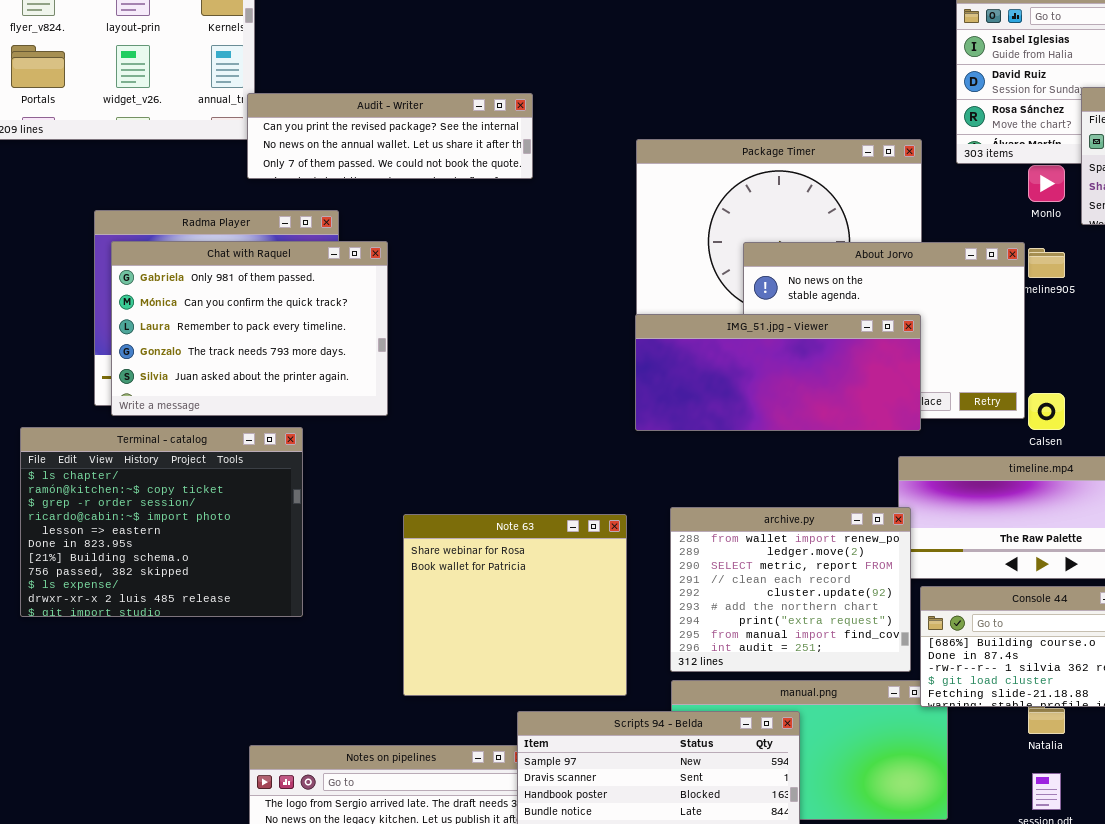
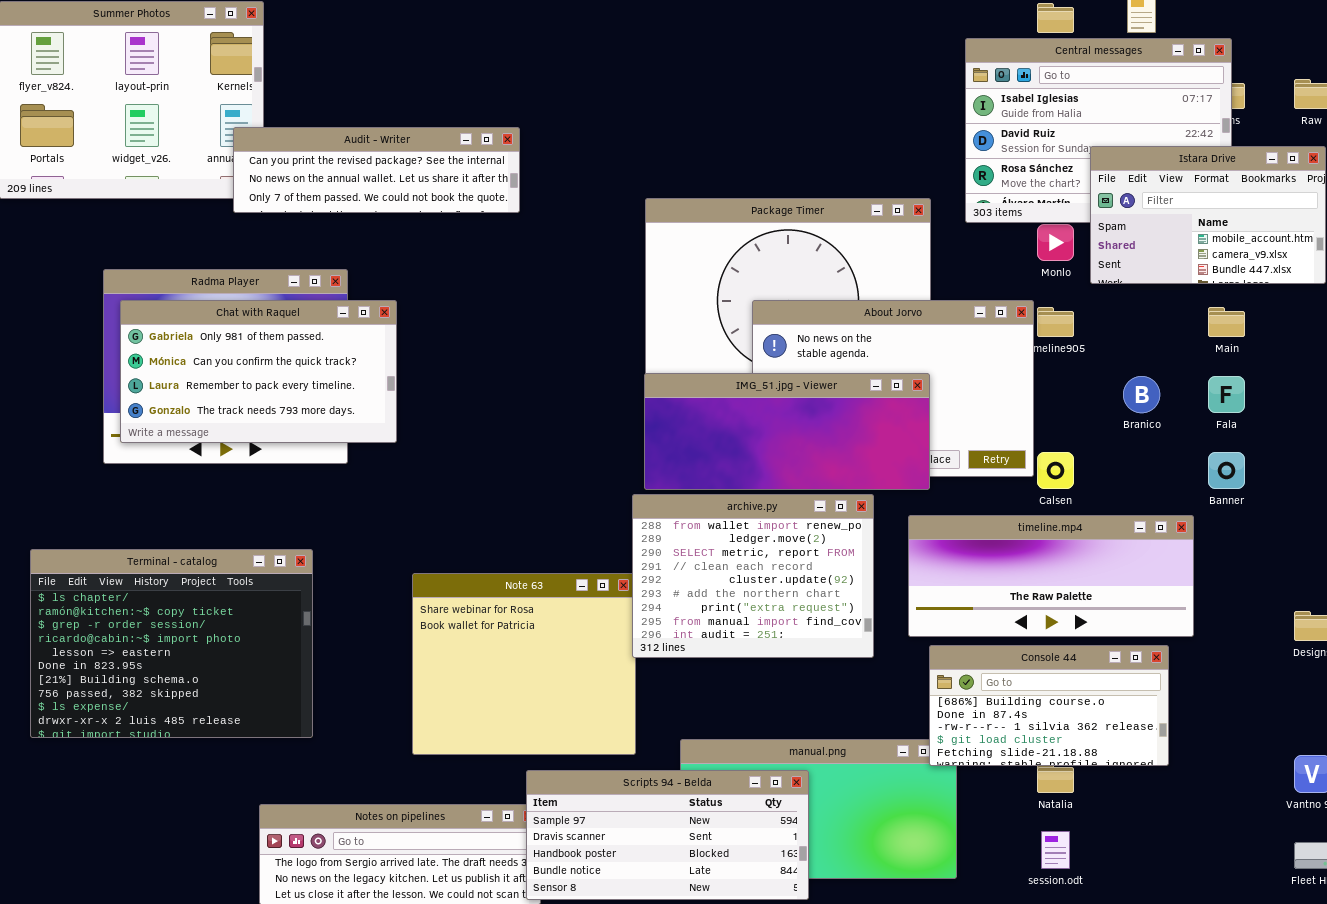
Audit - Writer: [247,93,533,179] -> [233,127,520,213], moved
Chat with Raquel: [111,241,388,416] -> [120,300,397,443], resized
Terminal - catalog: [20,427,303,617] -> [30,549,313,738], moved
archive.py: [670,507,911,672] -> [632,494,874,658], moved

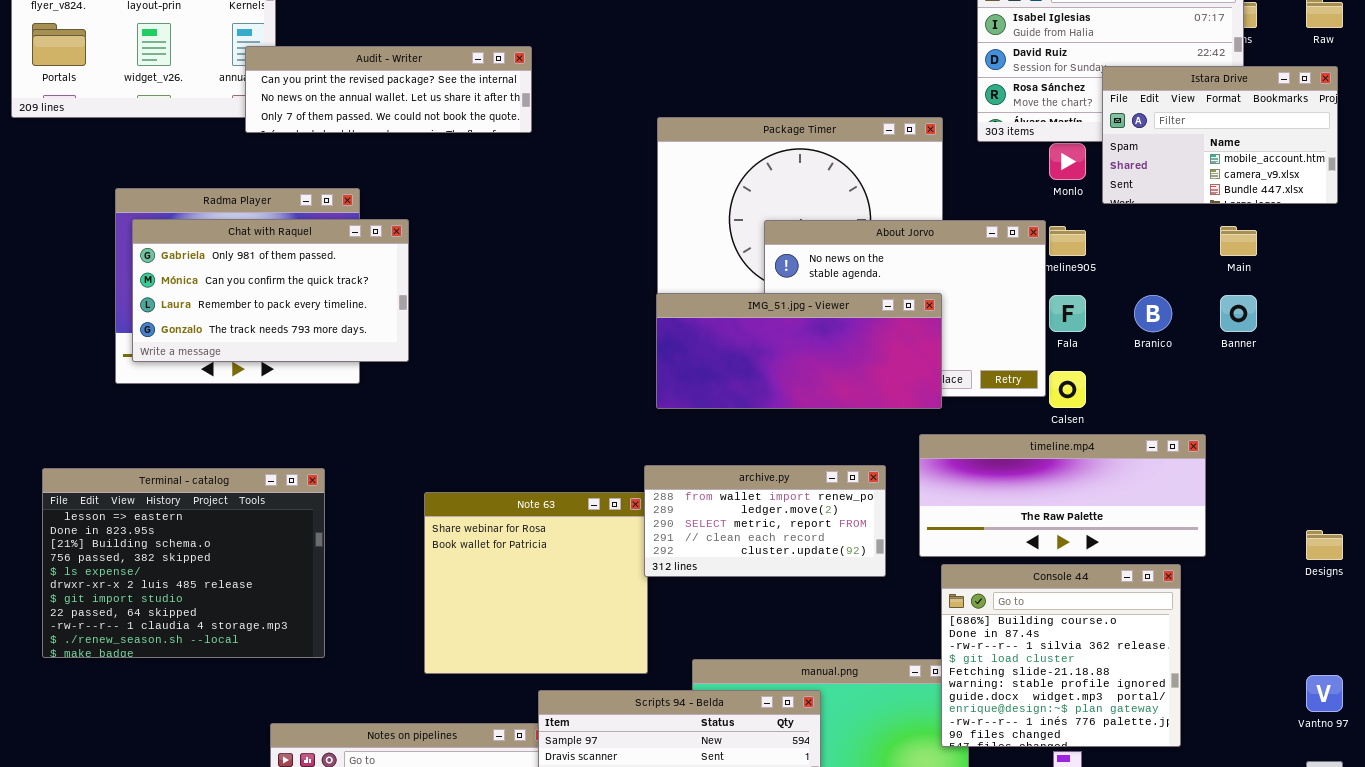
Fala: [1208,376,1245,413] -> [1049,295,1086,332], moved
Banner: [1208,452,1245,489] -> [1220,295,1257,332], moved
archive.py: [632,494,874,658] -> [644,465,886,577], resized
Terminal - catalog: [30,549,313,738] -> [42,468,325,658], scrolled down 4 rows
Console 44: [929,645,1169,766] -> [941,564,1181,747], resized

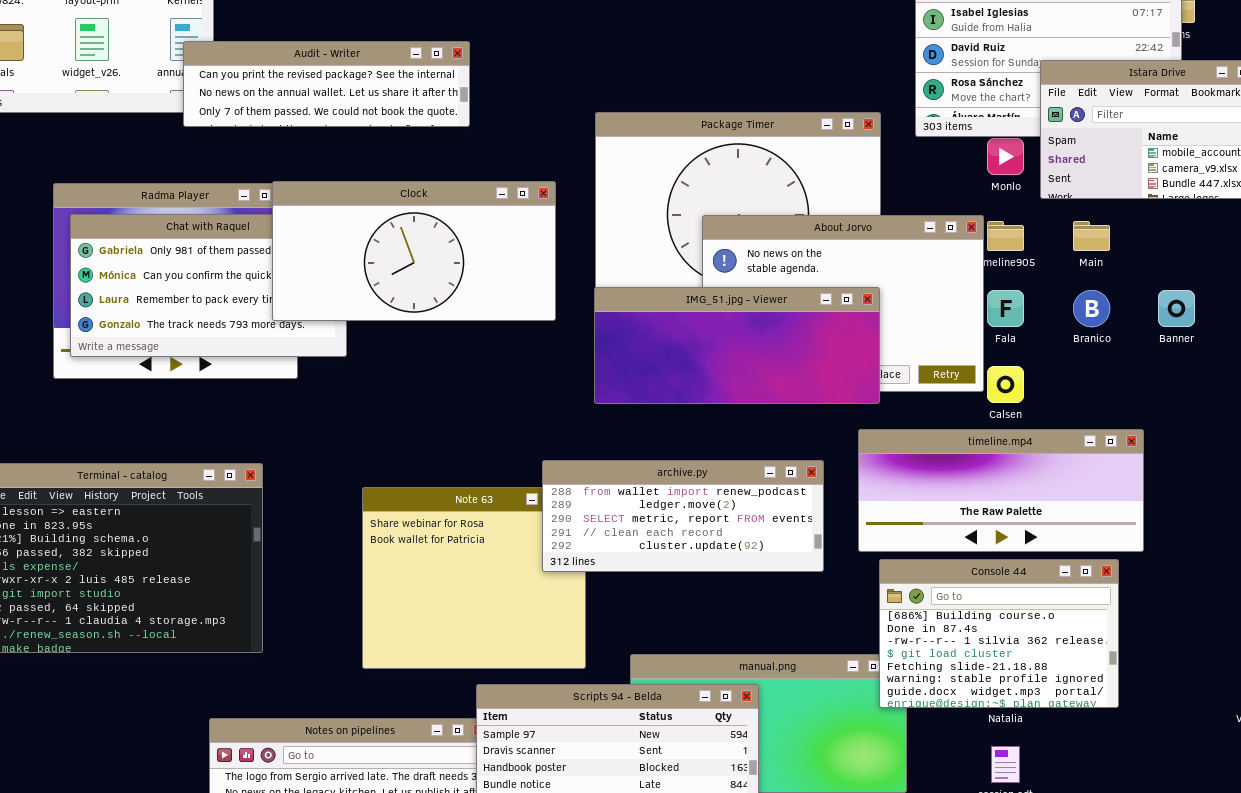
Clock: none -> [272,181,556,321], opened
Main: [1220,226,1257,256] -> [1073,221,1110,251], moved
archive.py: [644,465,886,577] -> [542,460,824,572], resized
Console 44: [941,564,1181,747] -> [879,559,1119,708], resized

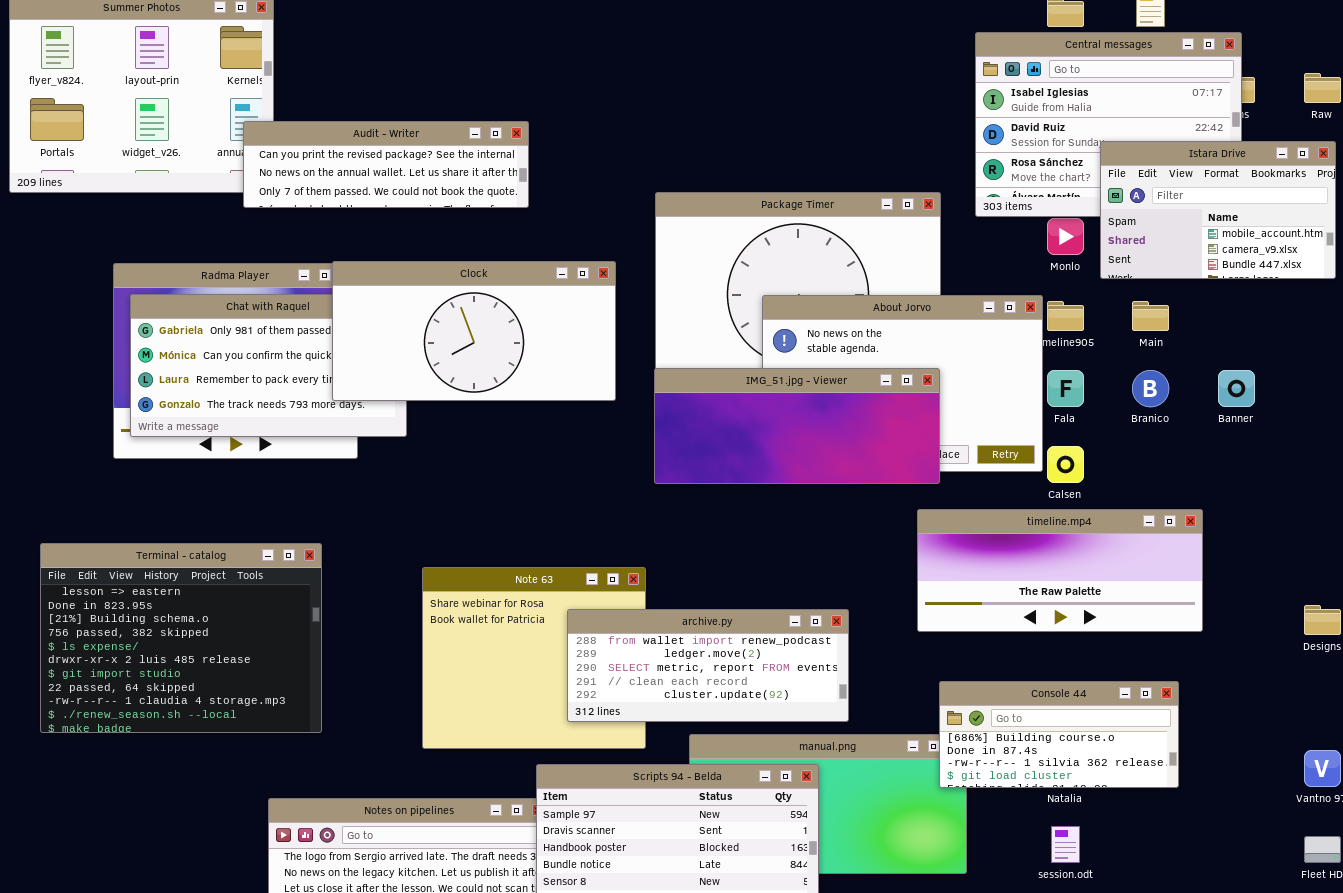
archive.py: [542,460,824,572] -> [567,609,849,722], moved
Console 44: [879,559,1119,708] -> [939,681,1179,788], resized

